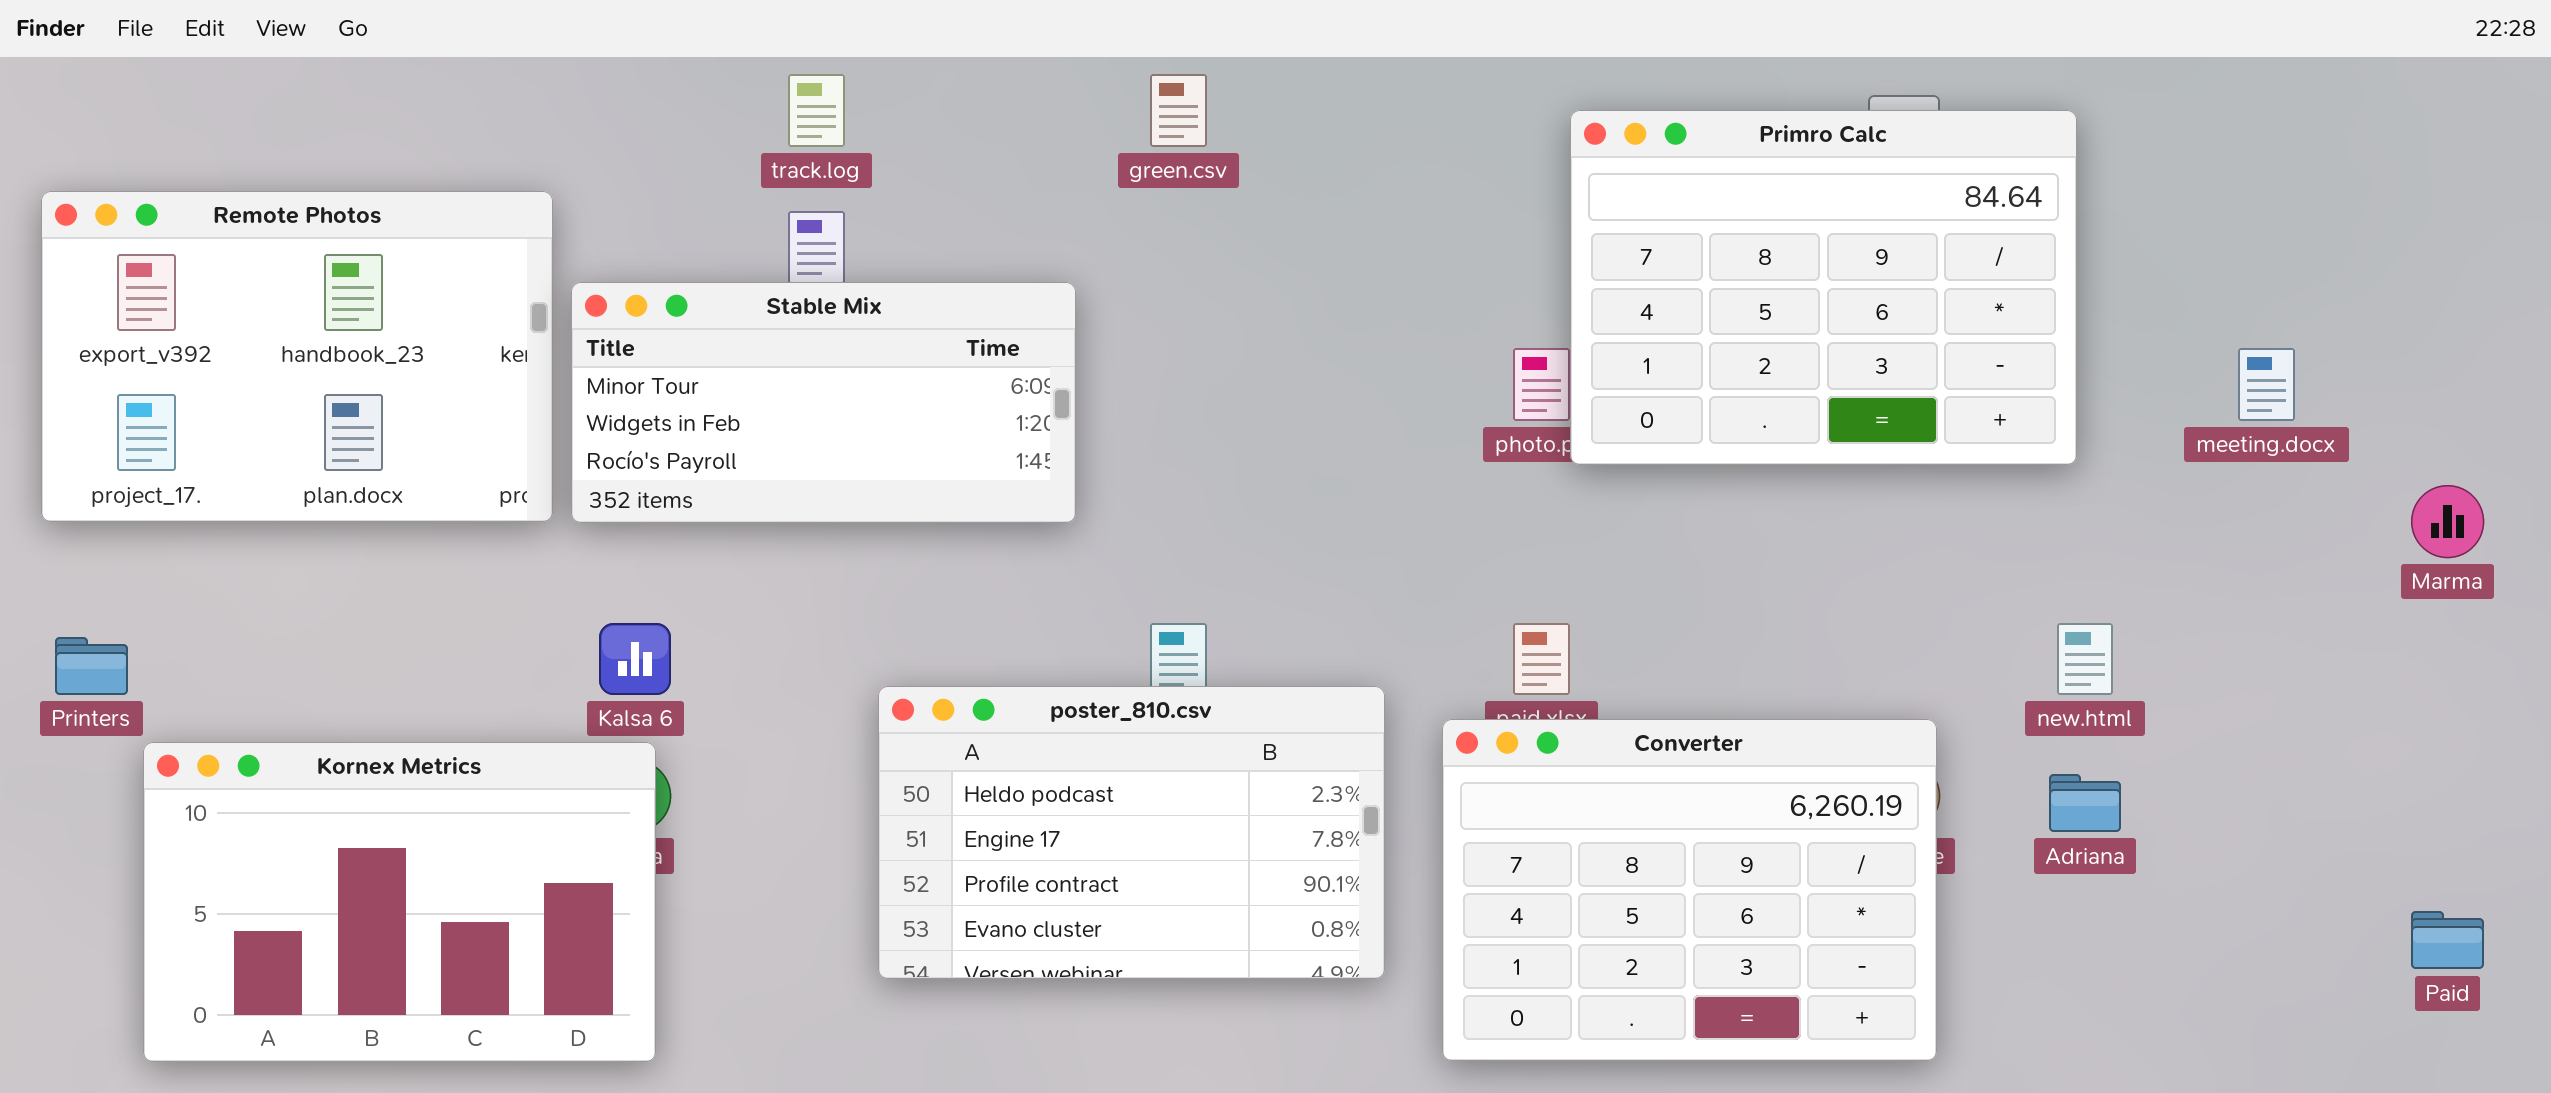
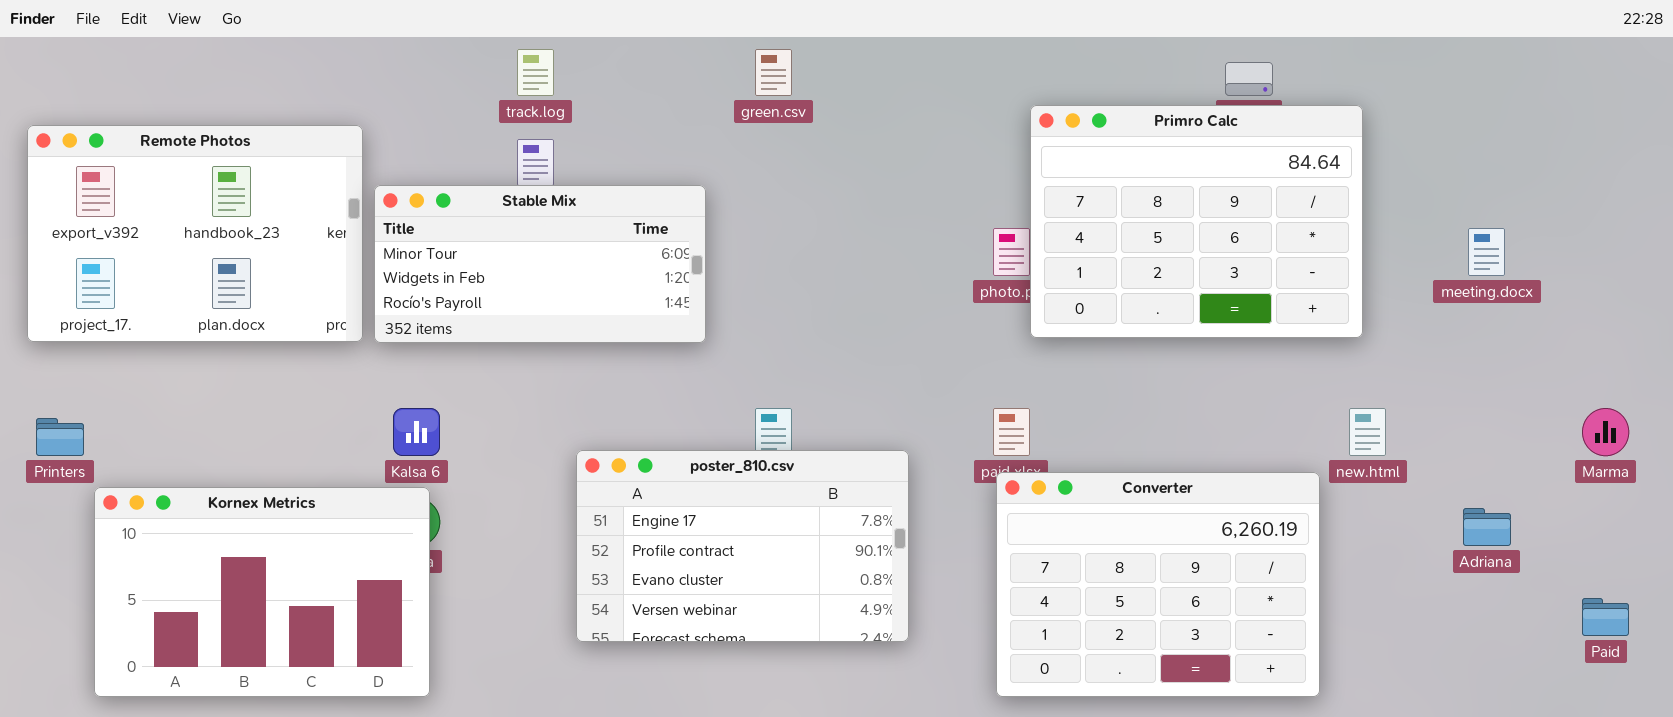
Primro Calc: [1570,110,2077,465] -> [1030,105,1363,338], moved
Marma: [2411,485,2484,558] -> [1582,408,1629,456], moved
poster_810.csv: [878,686,1385,979] -> [576,450,909,642], scrolled down 1 row
Converter: [1442,719,1937,1061] -> [996,472,1320,697], moved
Adriana: [2049,774,2121,832] -> [1463,508,1511,546], moved

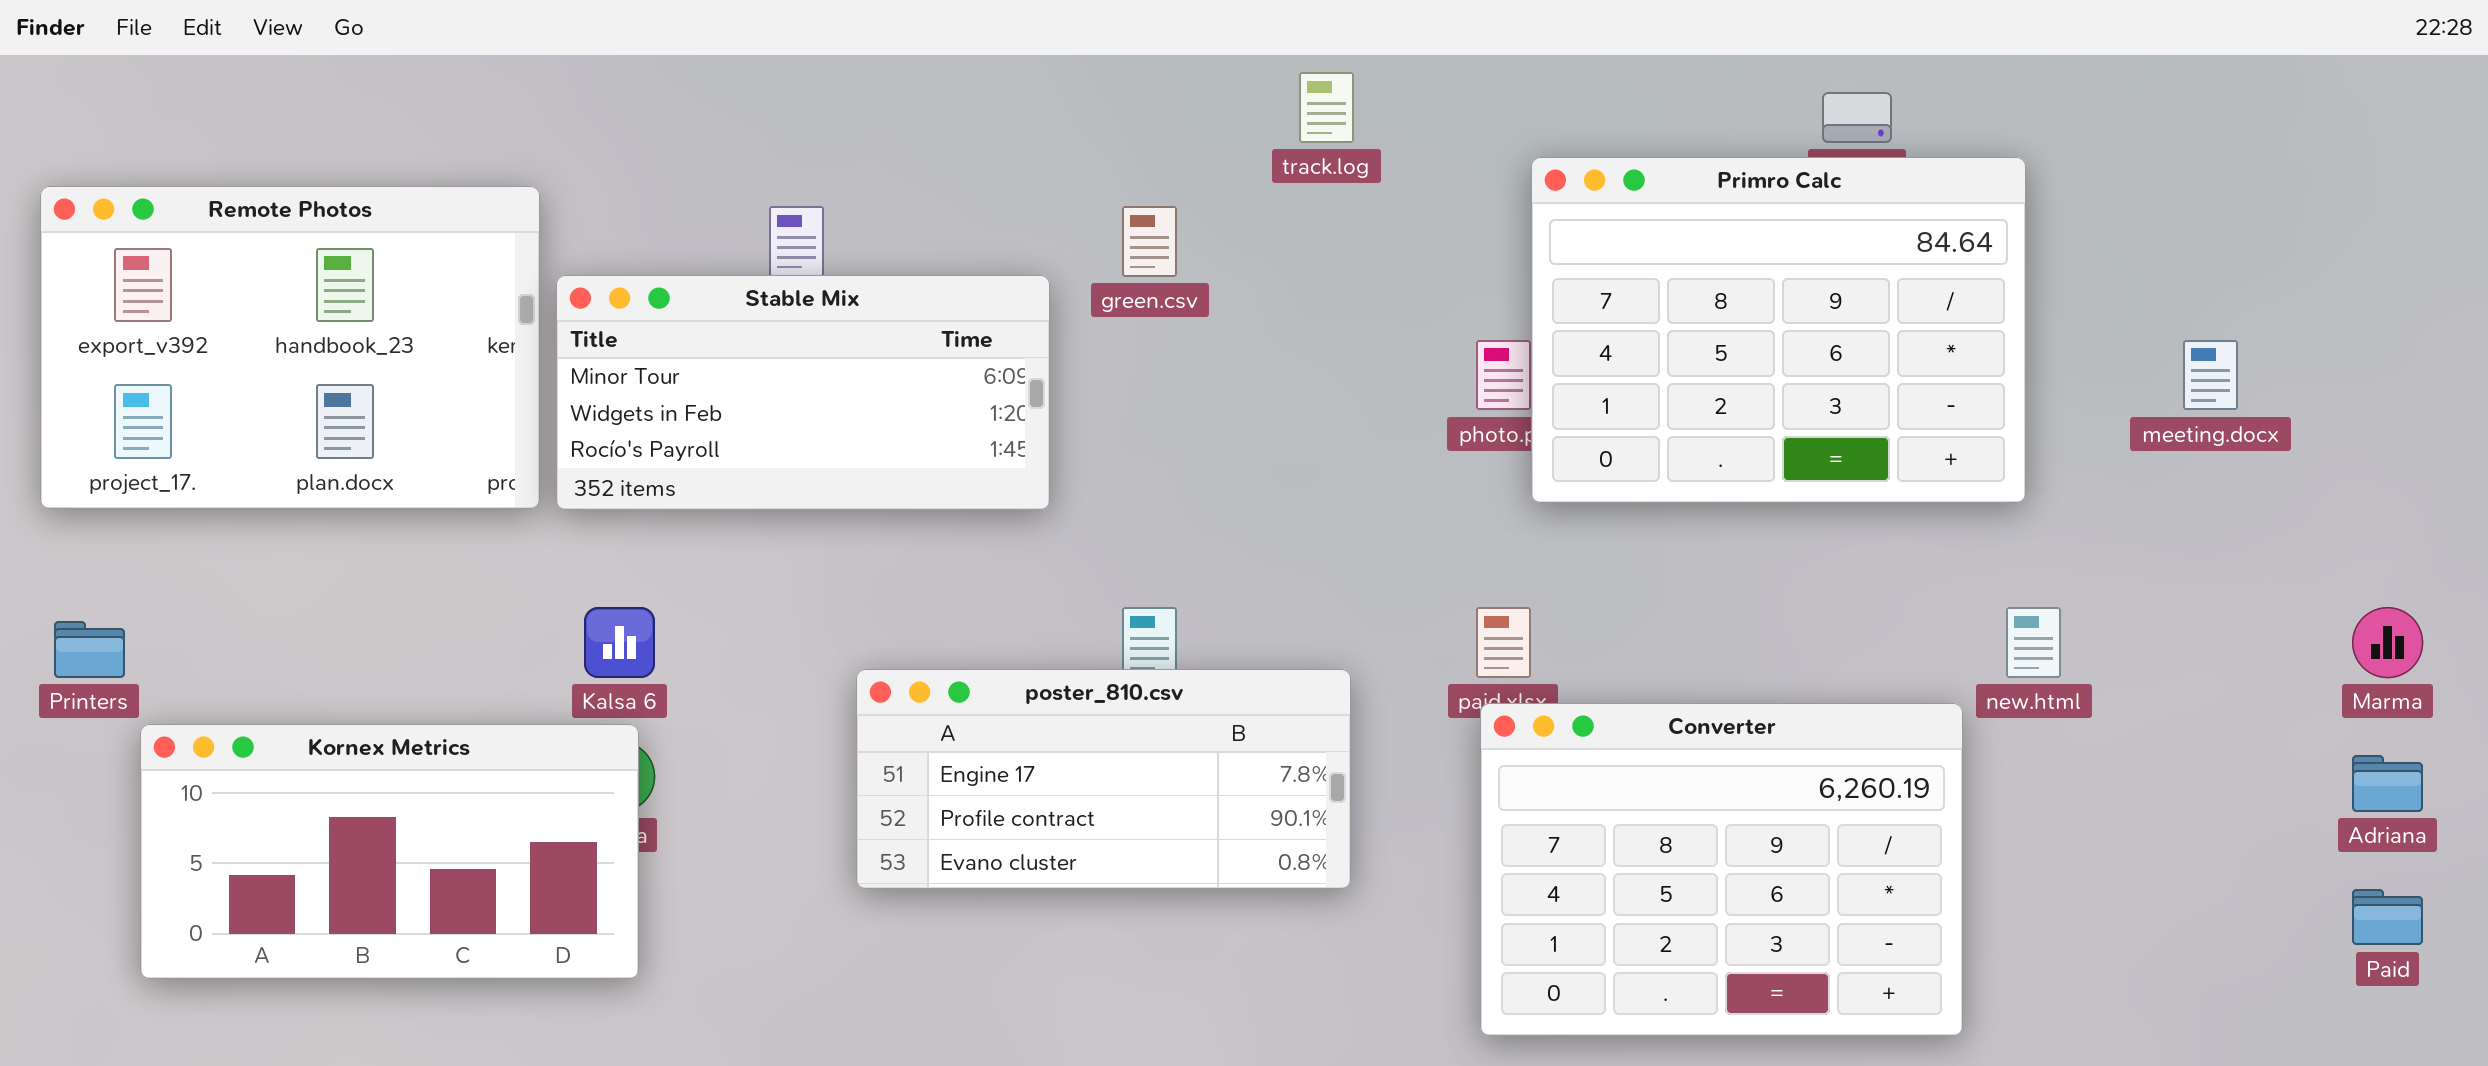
track.log: [517,49,554,96] -> [1299,72,1354,143], moved
green.csv: [755,49,792,96] -> [1122,206,1177,277], moved
poster_810.csv: [576,450,909,642] -> [856,669,1351,889], resized
Kornex Metrics: [94,487,430,697] -> [140,724,639,979], resized
Adriana: [1463,508,1511,546] -> [2352,755,2423,812], moved

